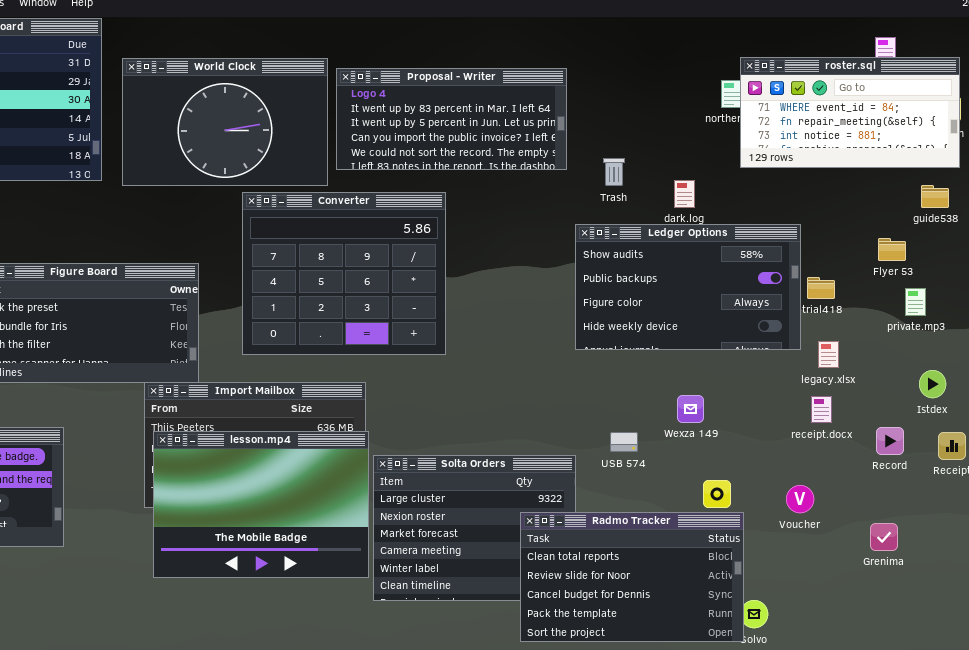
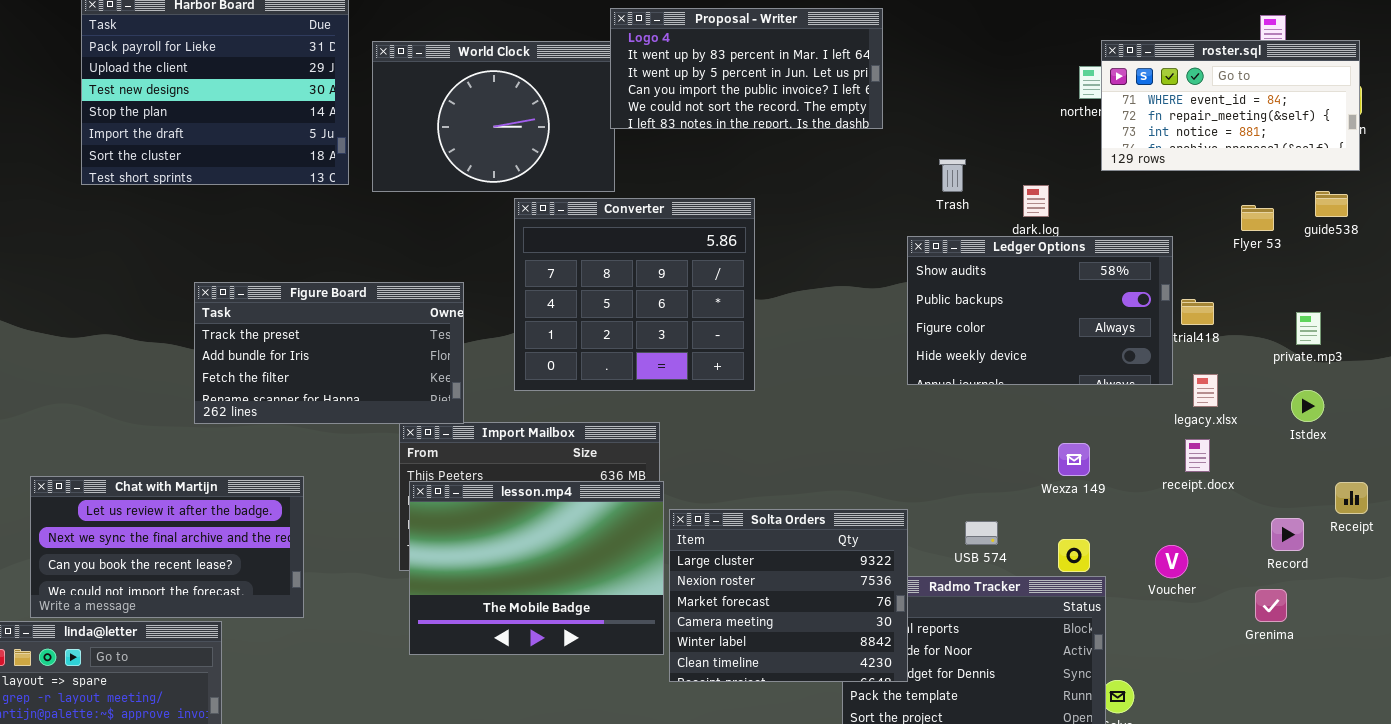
Proposal - Writer: [336,68,567,170] -> [610,8,883,129], moved
Flyer 53: [878,238,906,261] -> [1241,205,1274,231], moved
Istdex: [919,370,946,398] -> [1291,390,1324,422], moved
Wexza 149: [677,395,704,423] -> [1058,443,1090,476], moved
Record: [876,427,904,455] -> [1271,518,1304,551], moved
USB 574: [610,432,638,452] -> [965,521,998,545], moved
Solta Orders: [373,455,576,601] -> [669,509,908,682], raised

